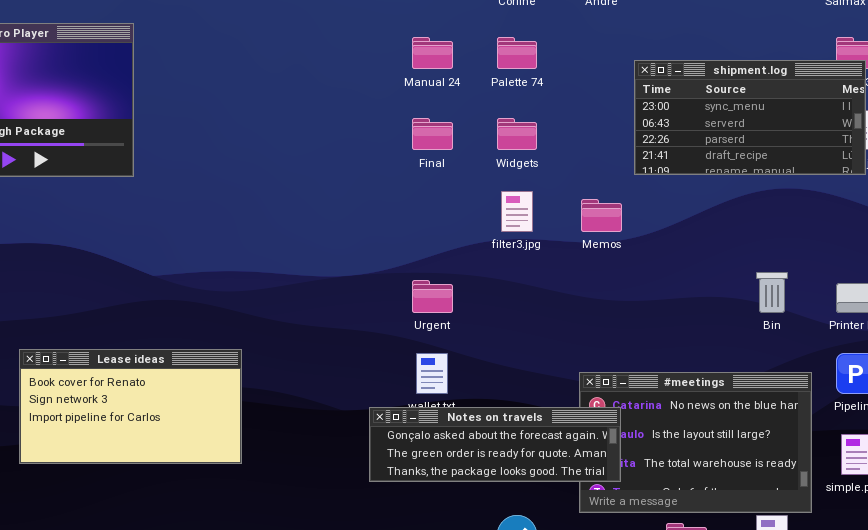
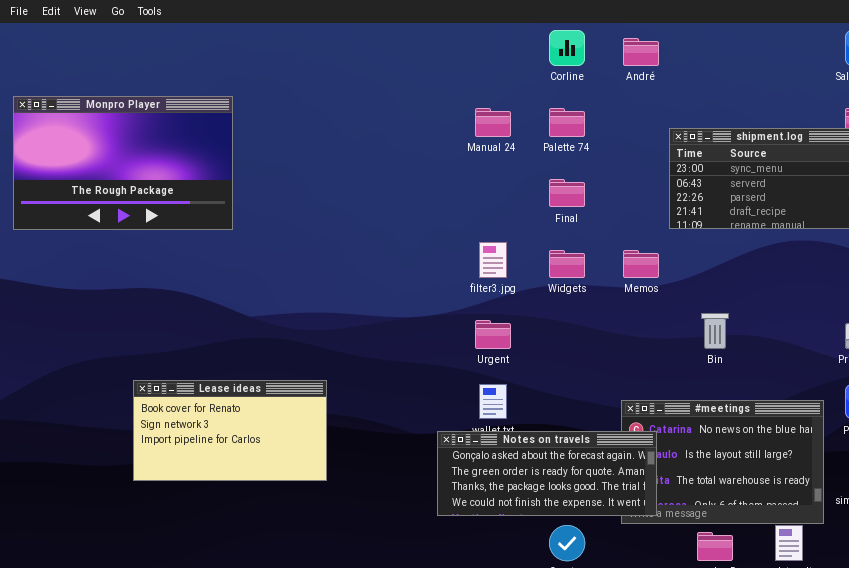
Final: [412,118,453,150] -> [549,179,585,207], moved
Widgets: [497,118,537,150] -> [549,250,585,278], moved
filter3.jpg: [501,191,533,232] -> [479,242,507,278], moved
Bin: [756,272,788,313] -> [701,313,729,349], moved
Notes on travels: [369,407,621,482] -> [437,431,657,516], resized

